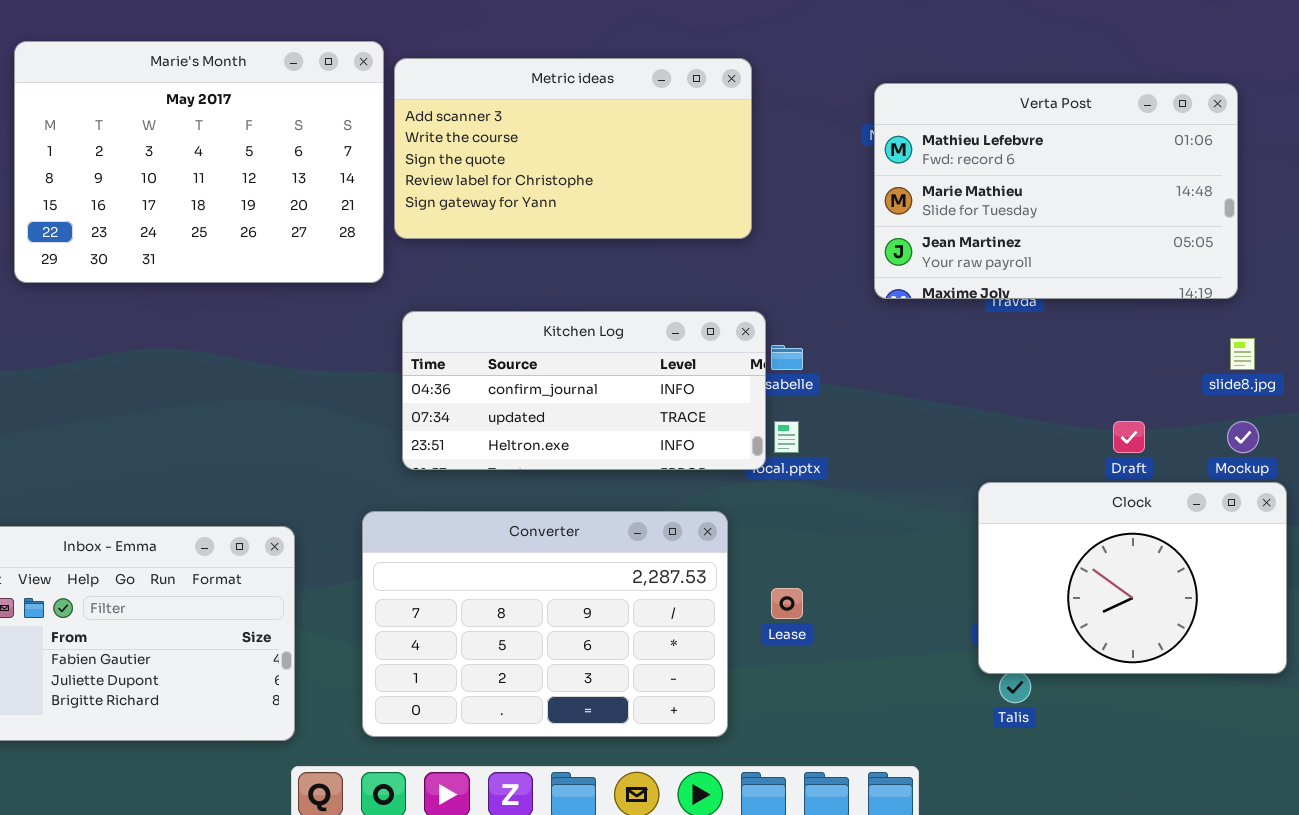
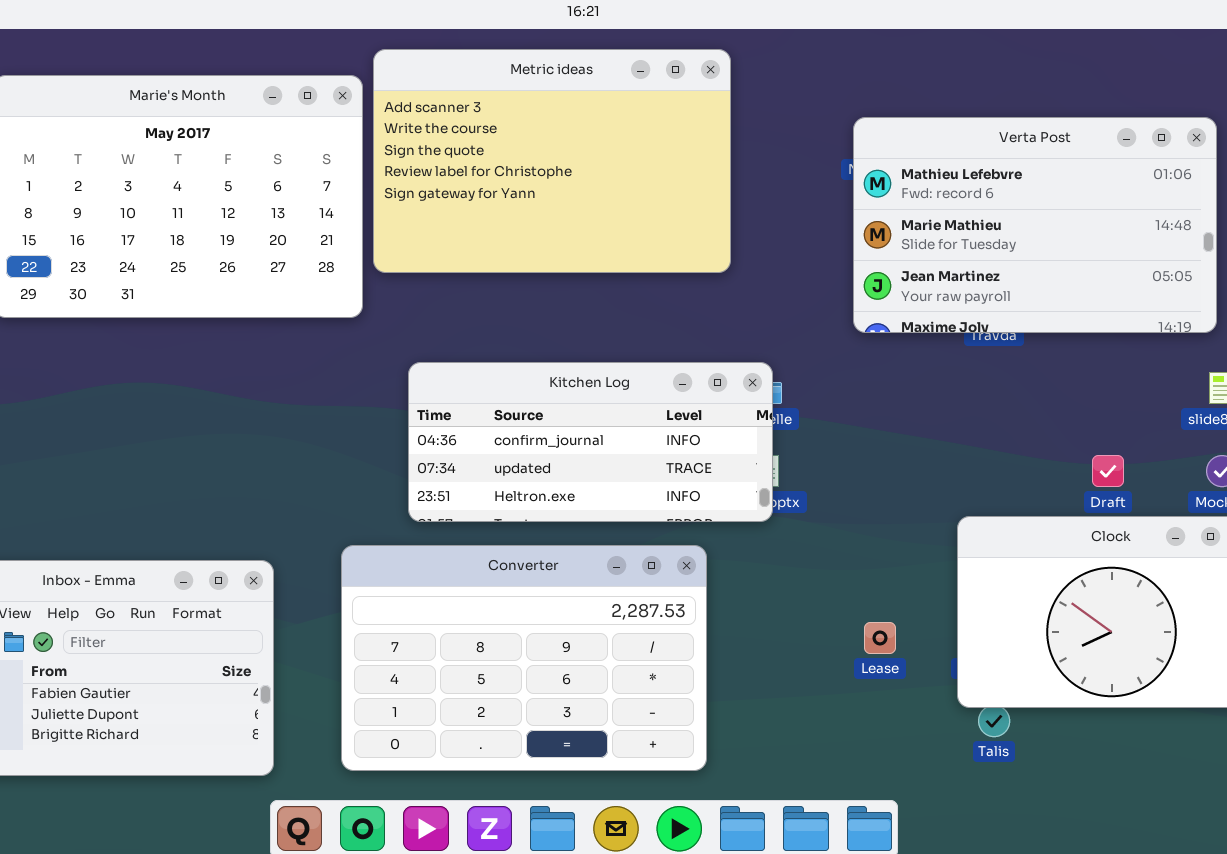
Metric ideas: [394,58,752,239] -> [373,49,731,273], resized
Kitchen Log: [402,311,766,470] -> [408,362,773,522], moved
Lease: [771,588,803,619] -> [864,622,896,654], moved

